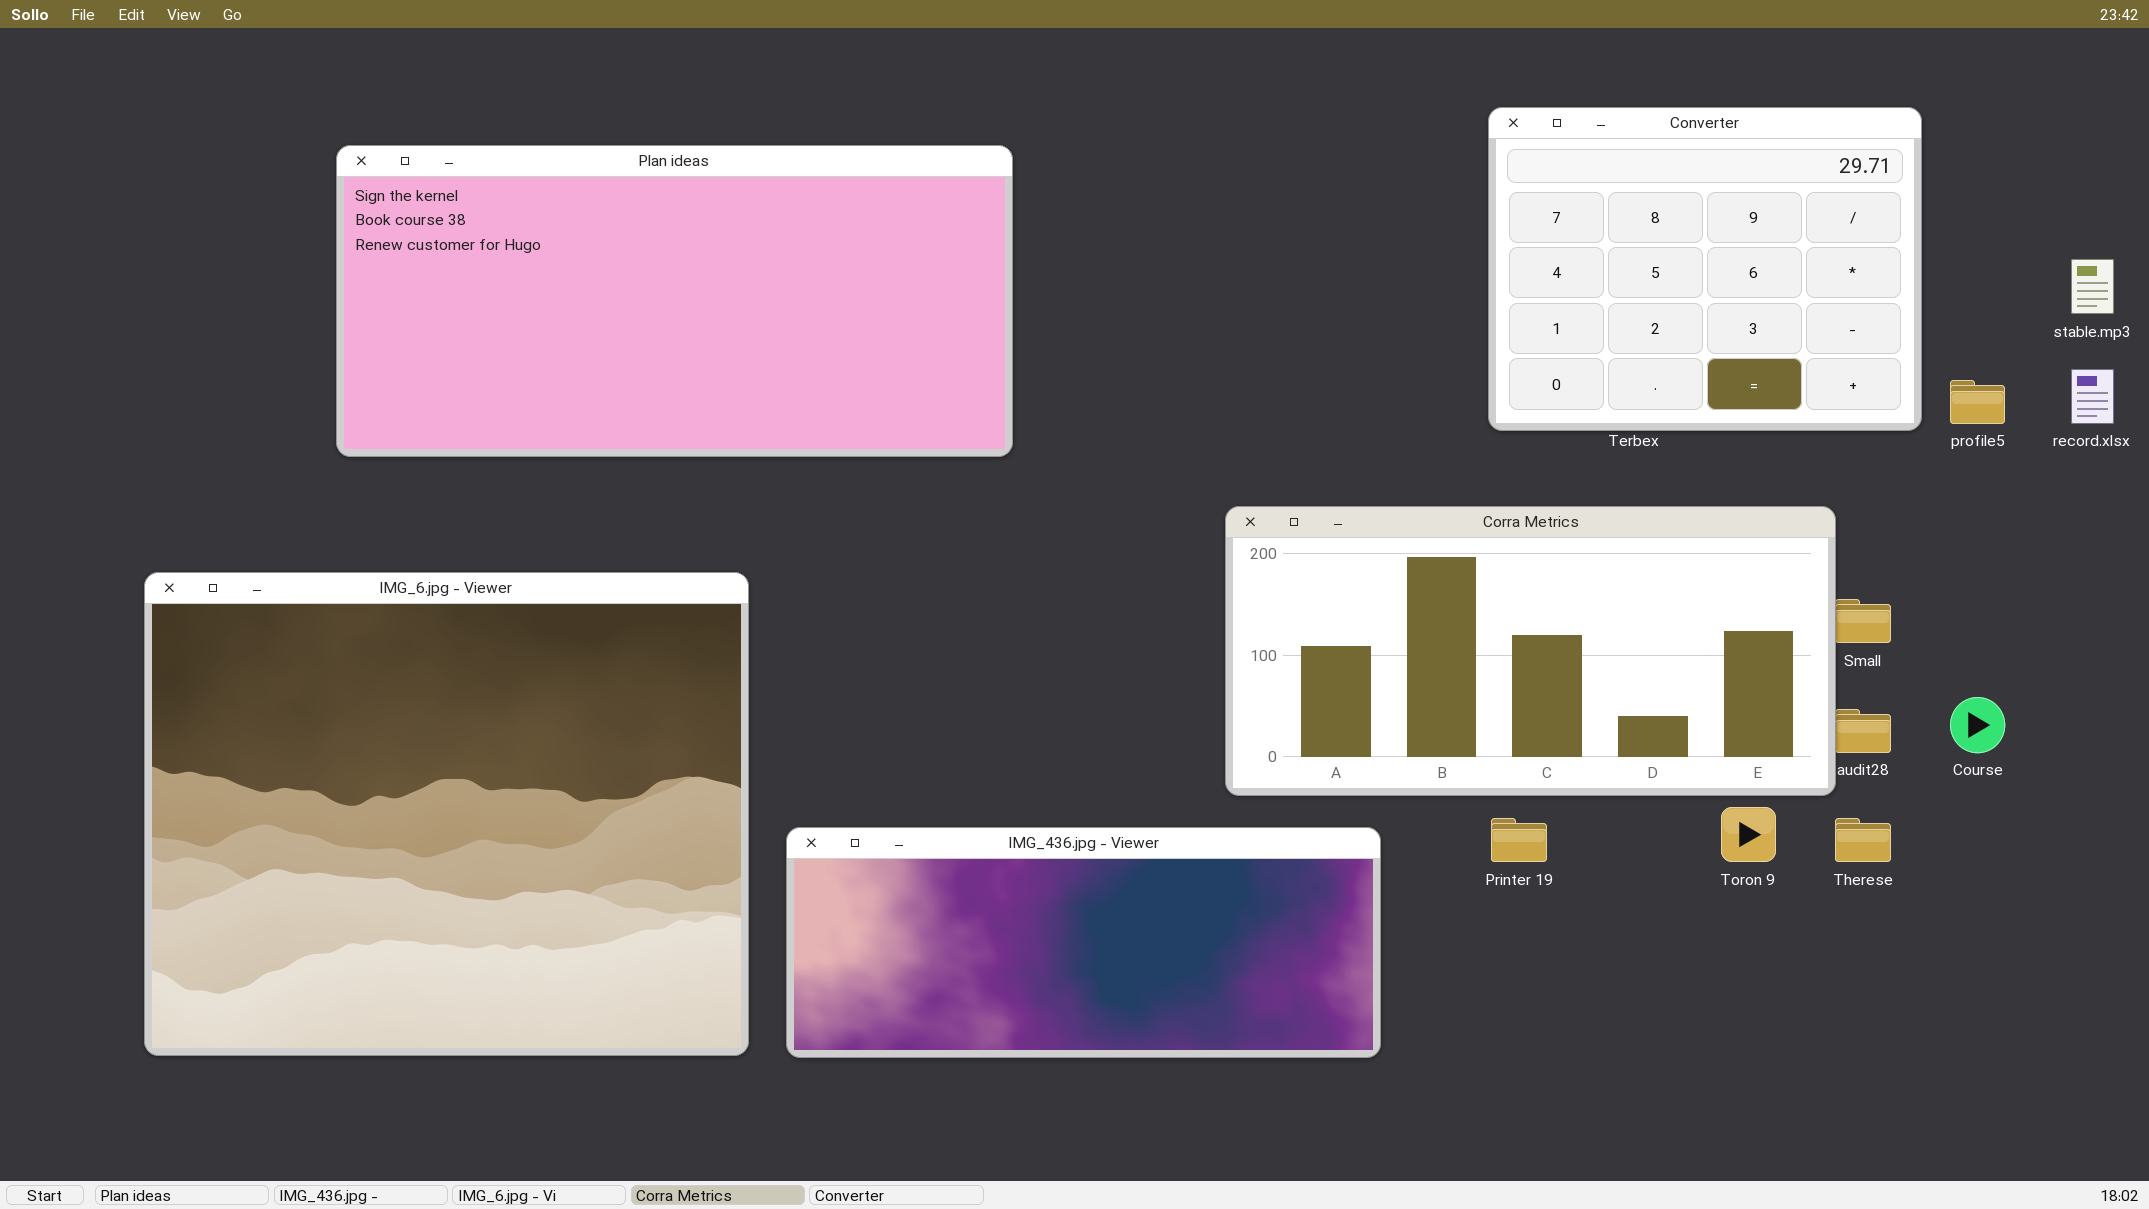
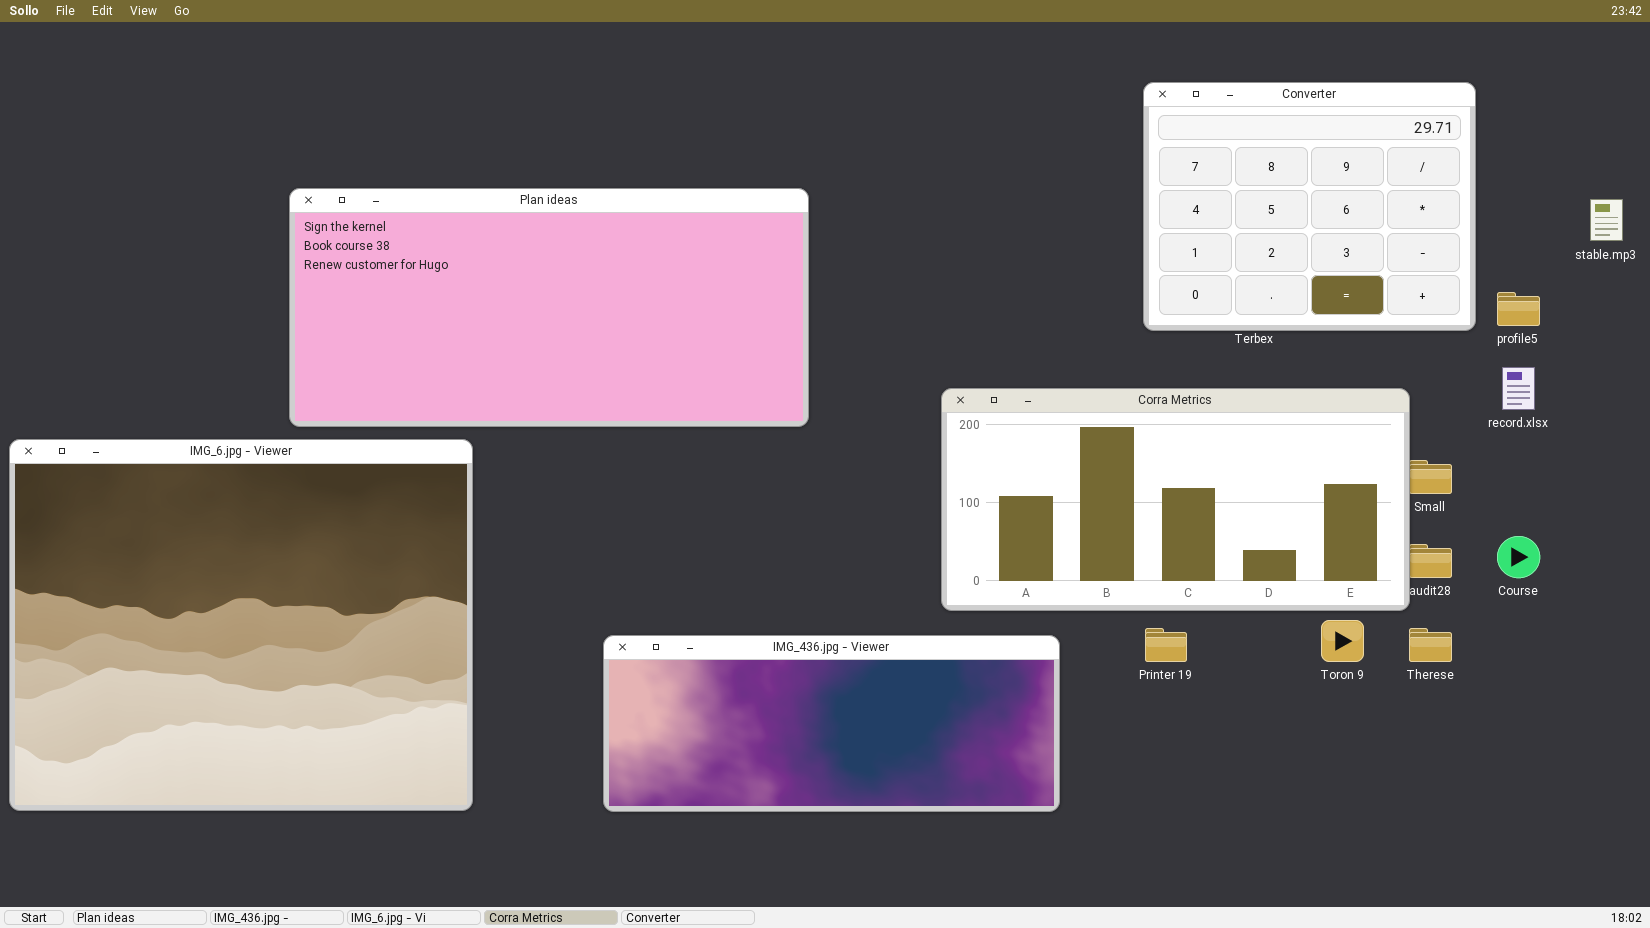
Plan ideas: [336,145,1013,457] -> [289,188,809,427], moved
record.xlsx: [2071,369,2114,424] -> [1502,367,1535,410], moved
IMG_6.jpg - Viewer: [144,572,749,1056] -> [9,439,473,811], moved

